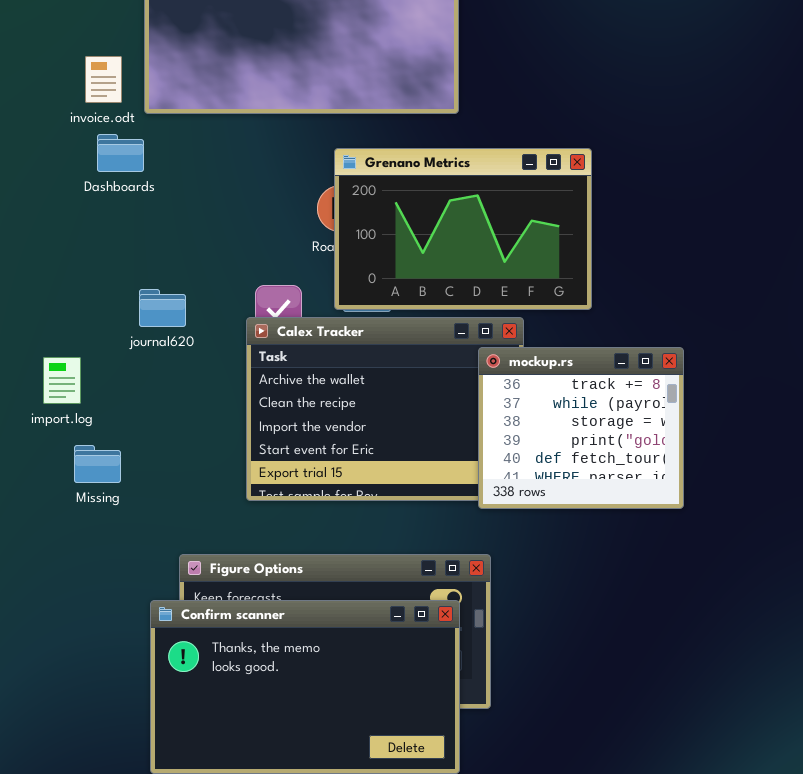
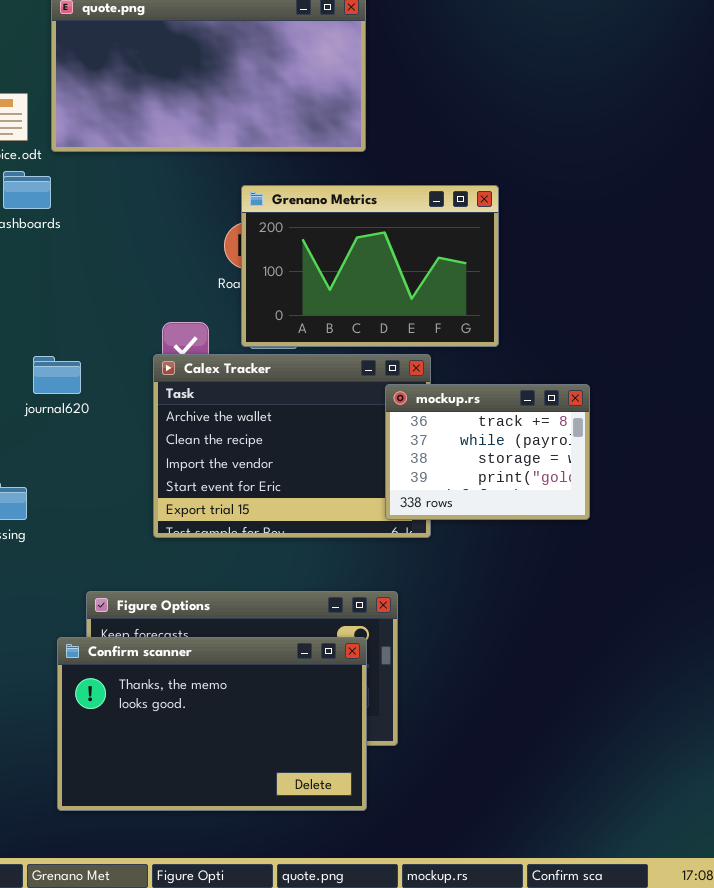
journal620: [139,289,186,327] -> [33,356,81,394], moved
mockup.rs: [478,347,684,509] -> [385,384,590,520], resized

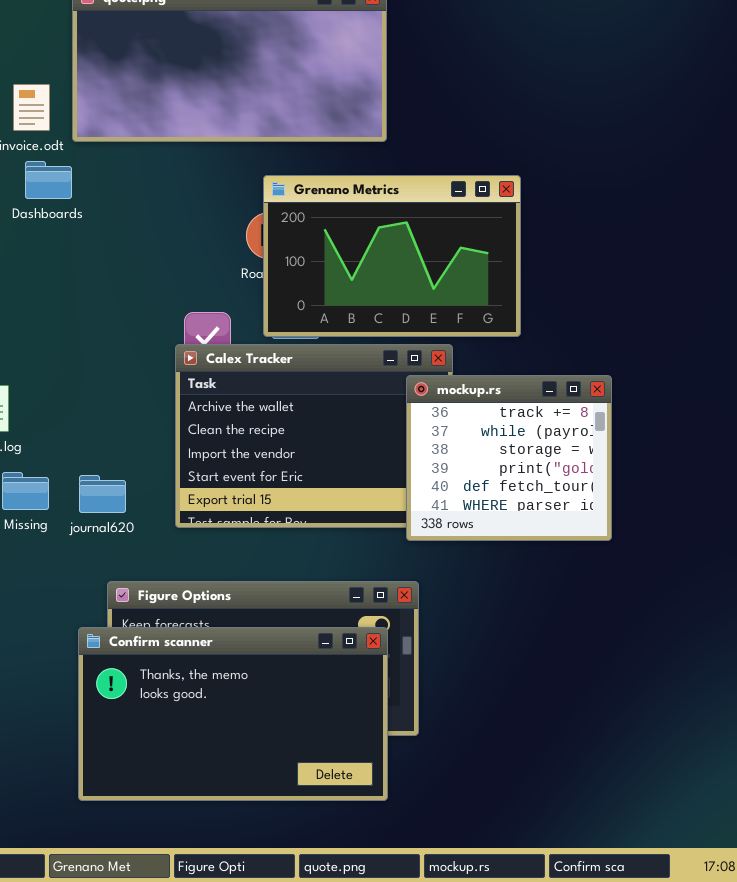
journal620: [33,356,81,394] -> [79,475,126,513], moved
mockup.rs: [385,384,590,520] -> [406,375,612,541], resized

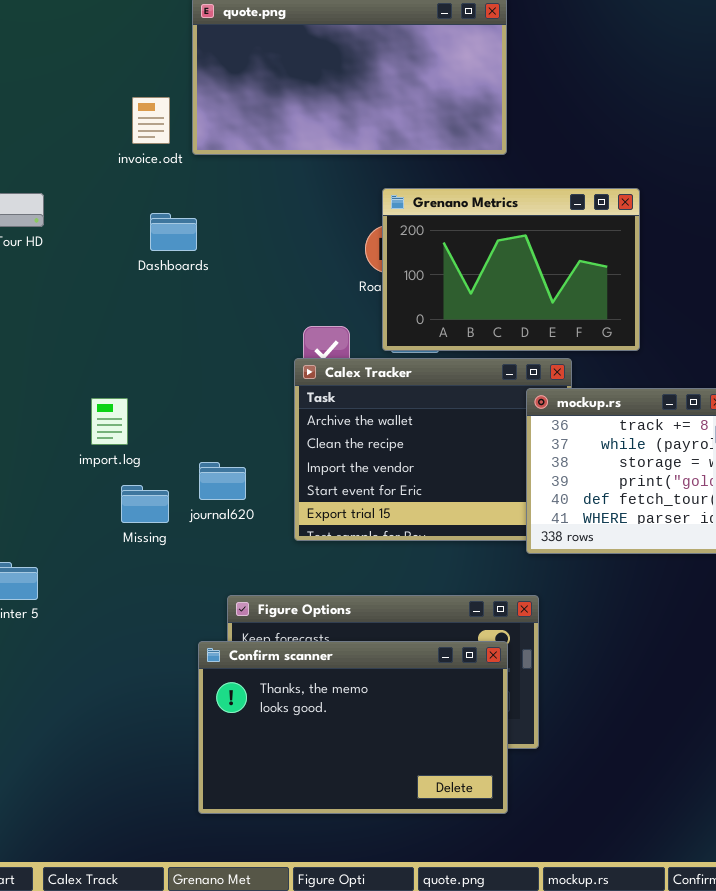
Dashboards: [25,161,72,199] -> [150,213,197,251], moved
journal620: [79,475,126,513] -> [199,462,246,500], moved

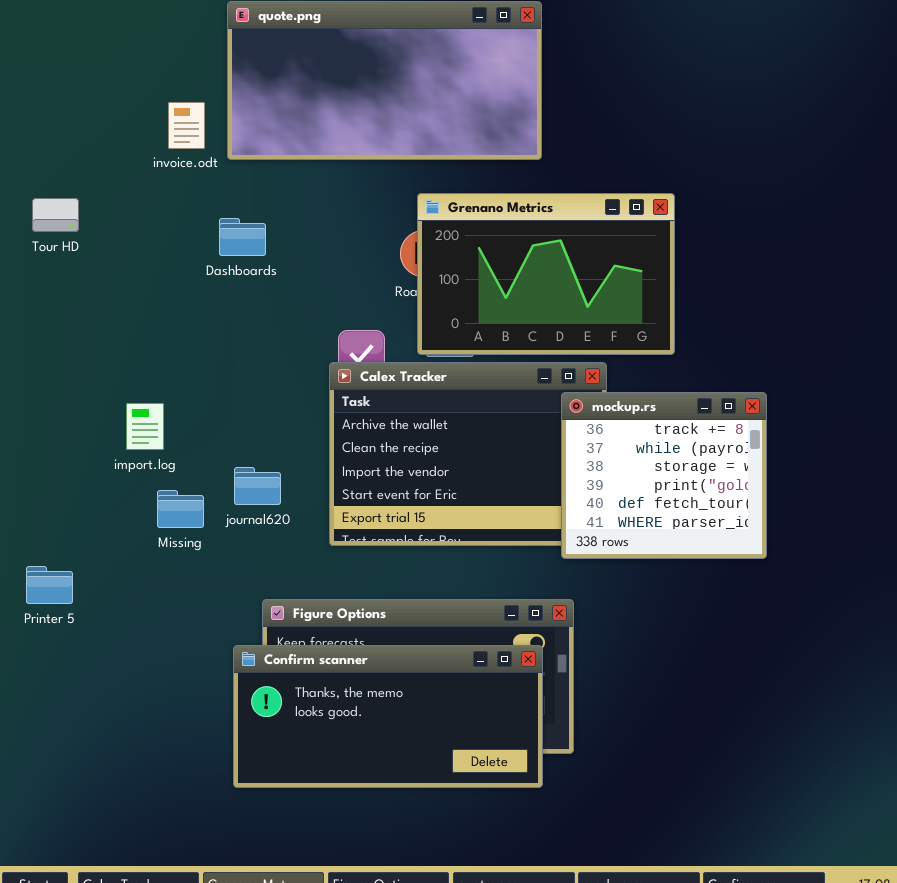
Dashboards: [150,213,197,251] -> [219,218,266,256], moved
Confirm scanner: [198,641,508,814] -> [233,645,543,788], resized

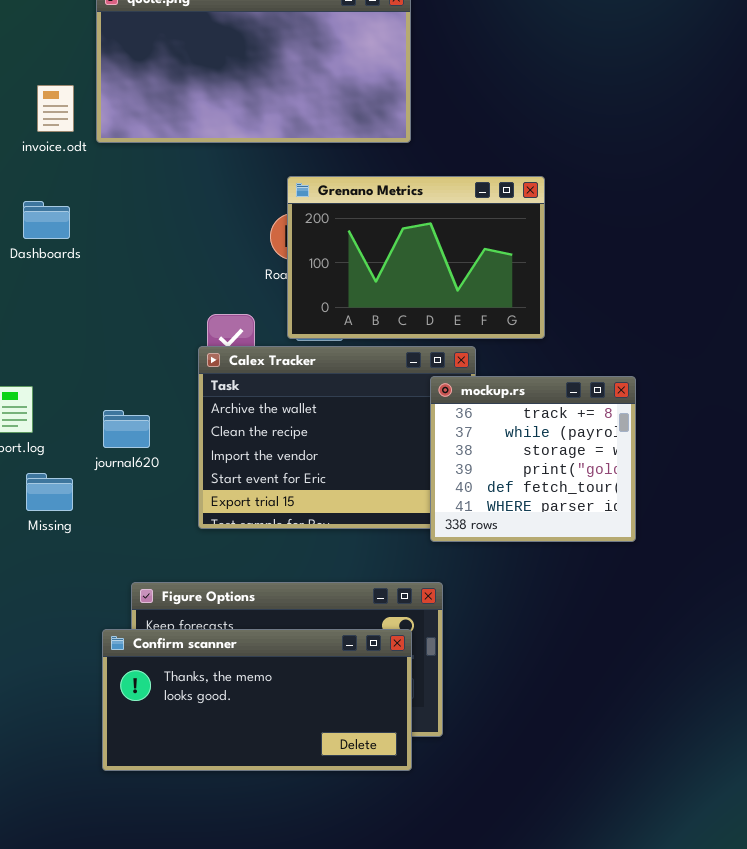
Dashboards: [219,218,266,256] -> [23,201,70,239], moved
journal620: [234,467,281,505] -> [103,410,150,448], moved

